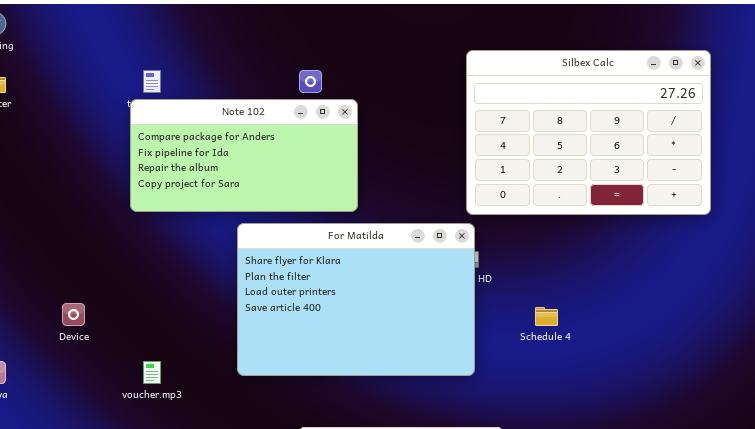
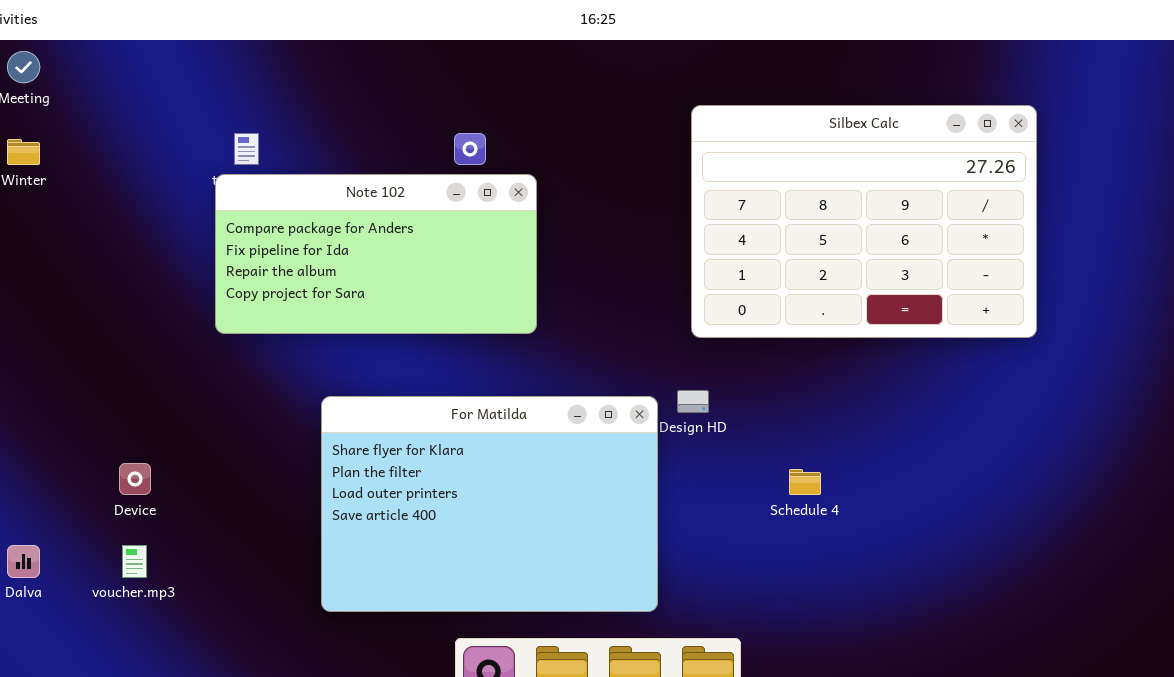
For Matilda: [237,223,475,376] -> [321,396,658,612], moved
voucher.mp3: [143,361,161,384] -> [122,545,147,578], moved

